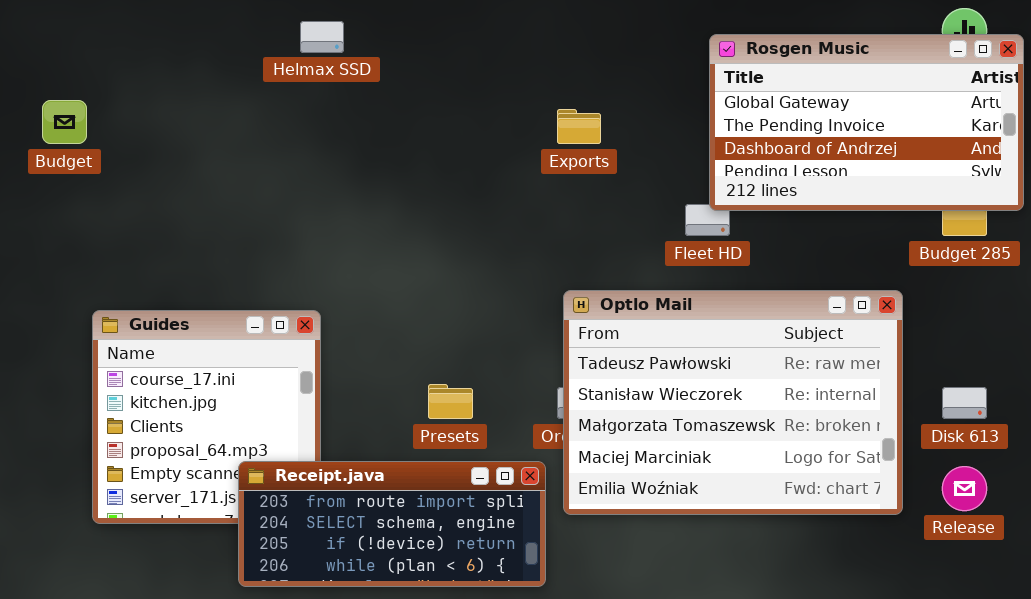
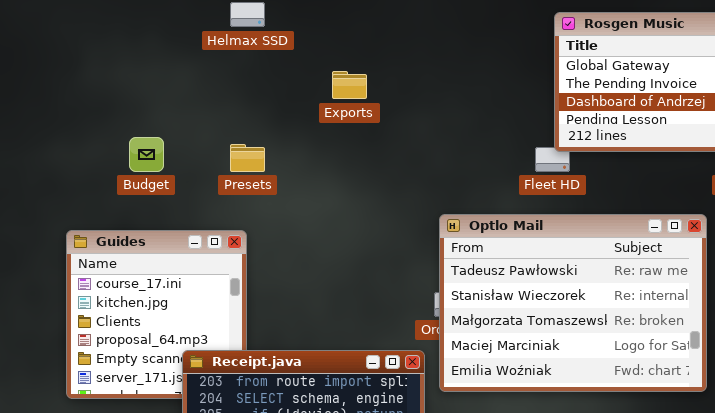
Budget: [42,100,87,144] -> [129,137,164,172], moved
Exports: [557,109,601,144] -> [332,71,367,99], moved
Presets: [428,384,473,419] -> [230,144,265,172], moved

